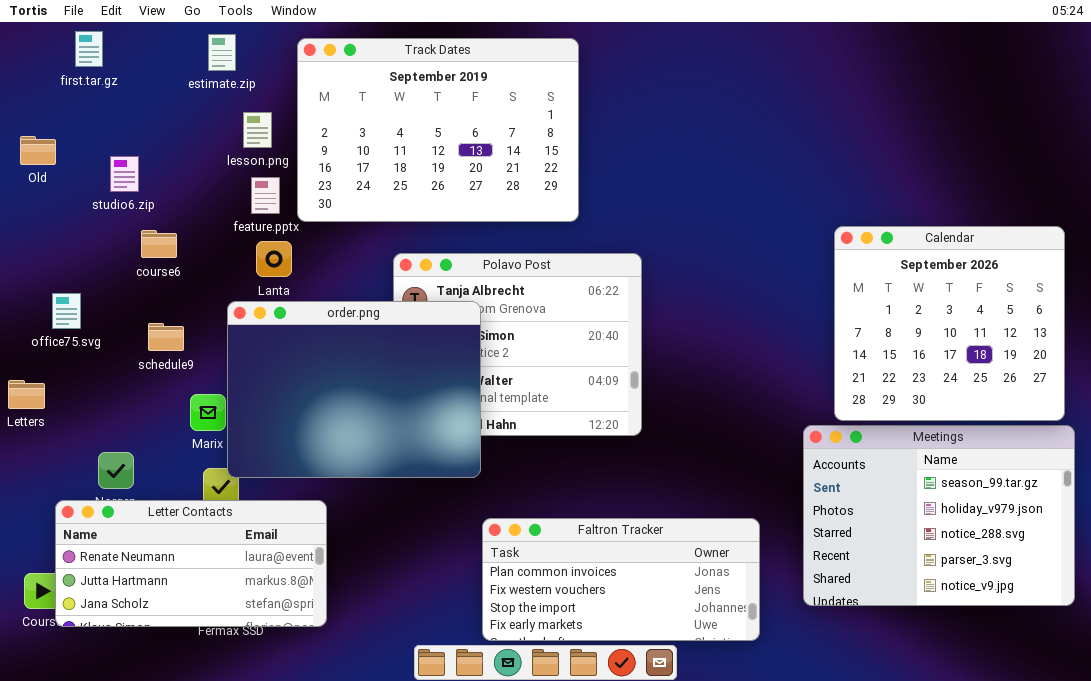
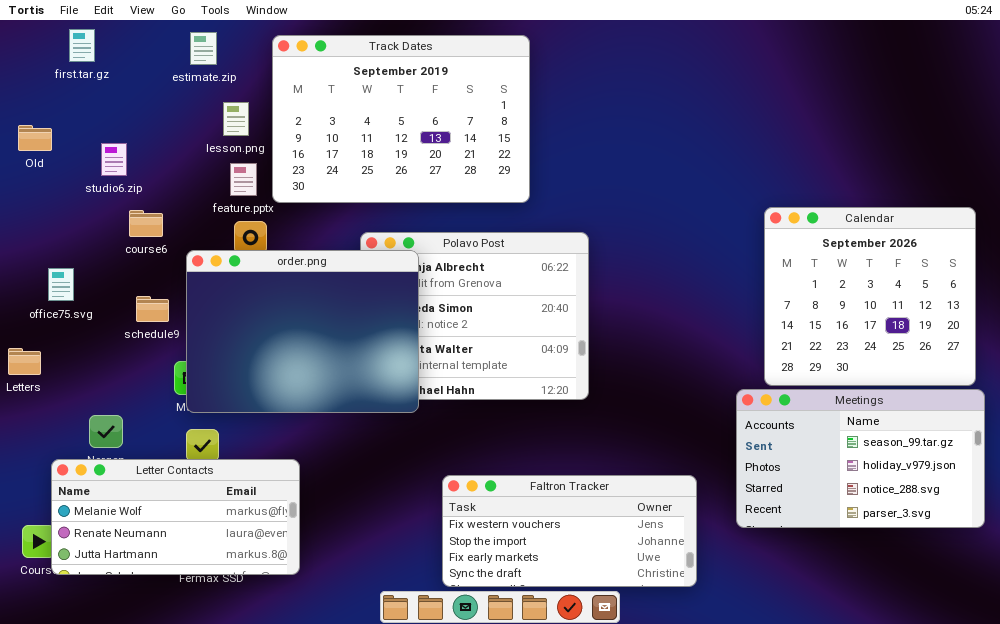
order.png: [227,301,481,478] -> [186,250,419,413], moved
Meetings: [803,425,1075,606] -> [736,389,985,528], resized
Letter Contacts: [55,500,327,627] -> [51,459,300,575], scrolled up 1 row
Faltron Tracker: [482,518,760,641] -> [442,475,697,587], scrolled down 1 row

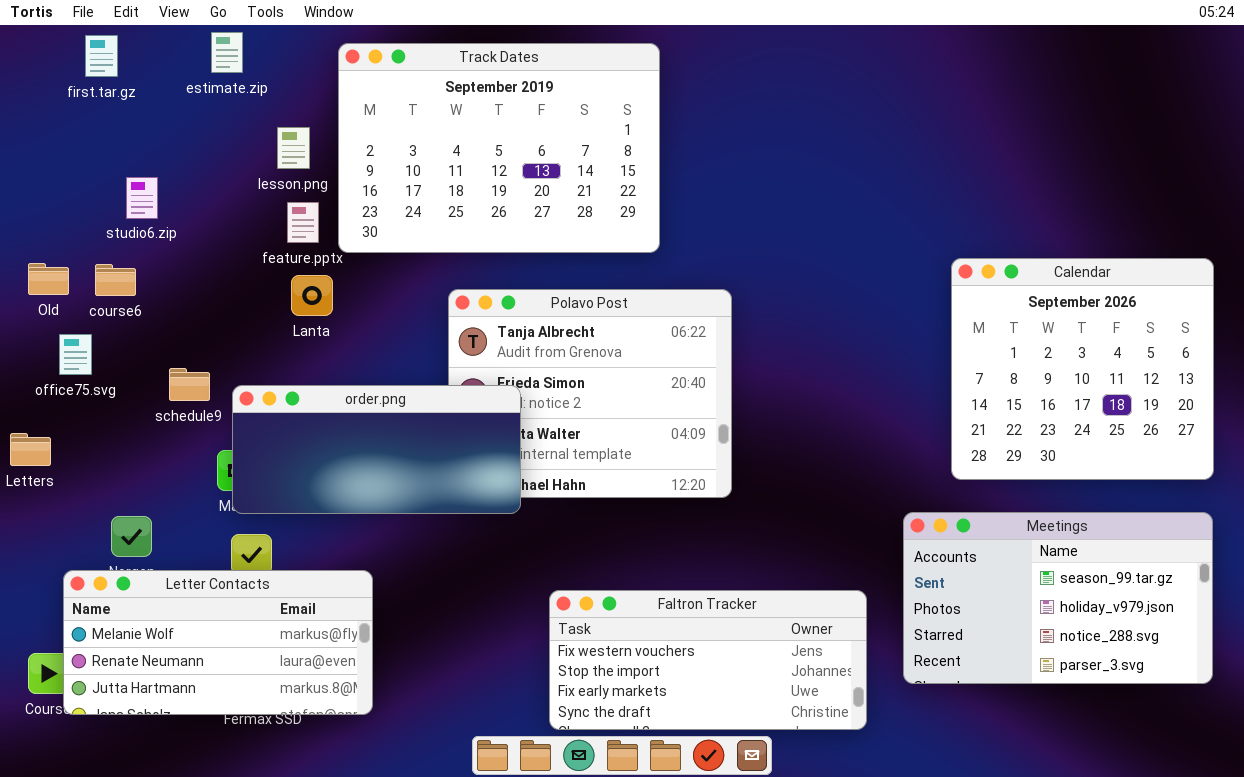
estimate.zip: [190,32,217,65] -> [211,32,243,73], moved
Old: [18,125,52,151] -> [28,263,69,295], moved
course6: [129,210,163,237] -> [95,264,136,296], moved
order.png: [186,250,419,413] -> [232,385,521,514], resized
Meetings: [736,389,985,528] -> [903,512,1213,684], moved

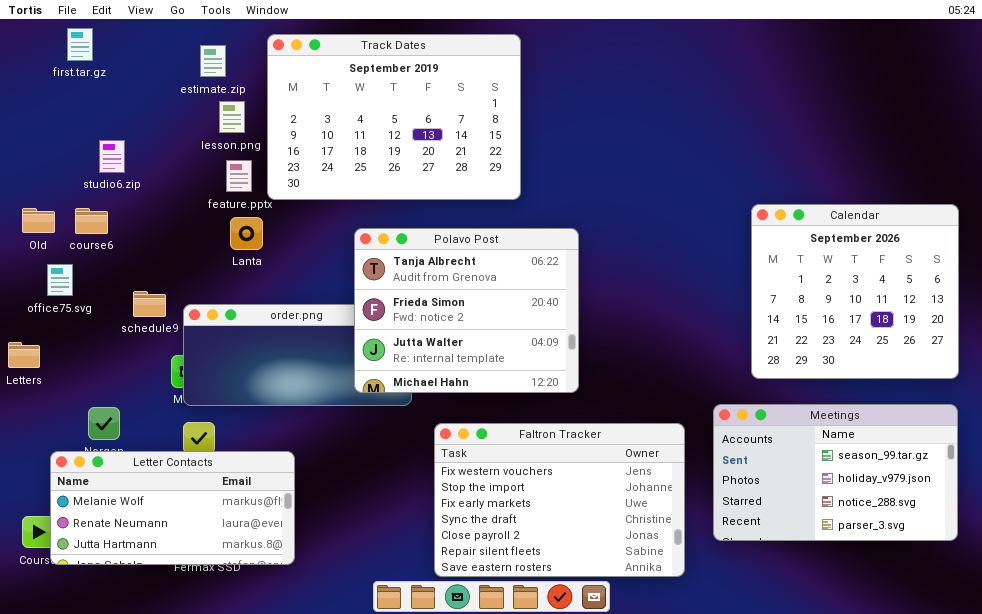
estimate.zip: [211,32,243,73] -> [200,45,226,77], moved
Polavo Post: [448,289,732,498] -> [354,228,579,393], raised
Faltron Tracker: [549,590,867,730] -> [434,423,685,577], resized

